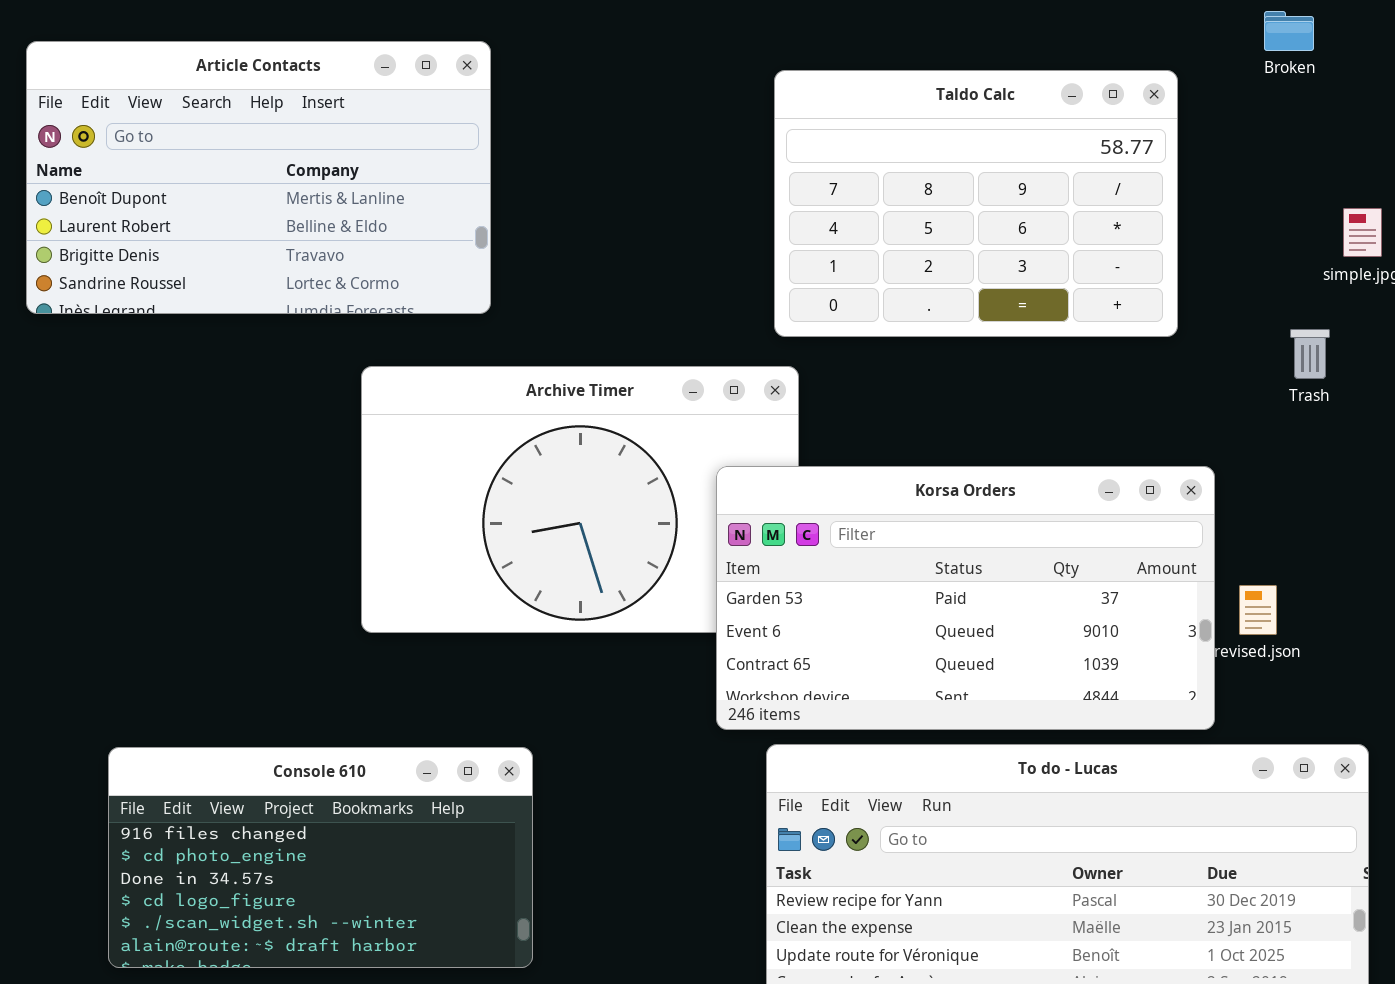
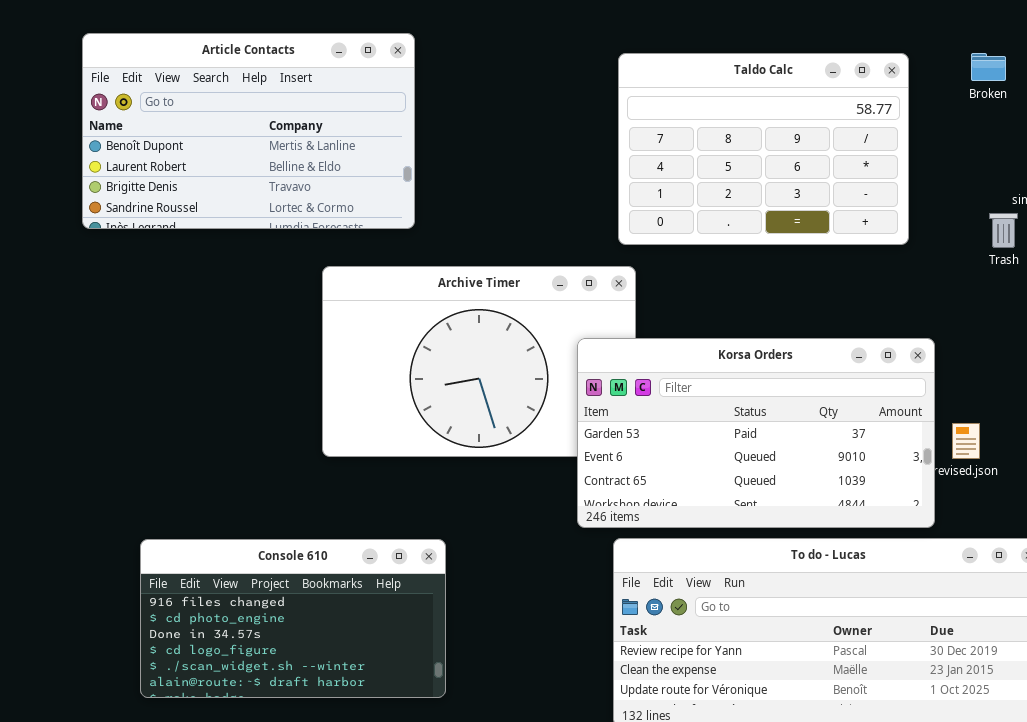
Broken: [1264,11,1314,51] -> [971,53,1006,81], moved
Trash: [1290,329,1330,379] -> [989,213,1018,248], moved

